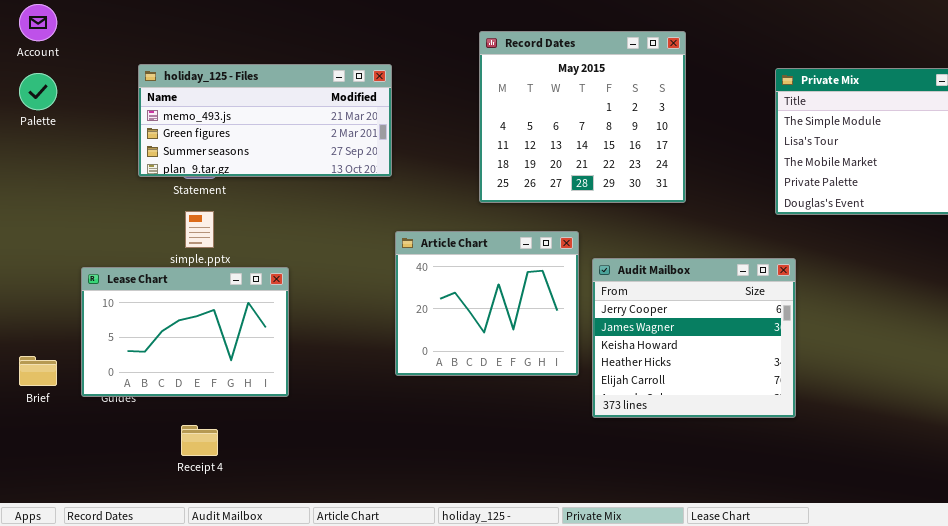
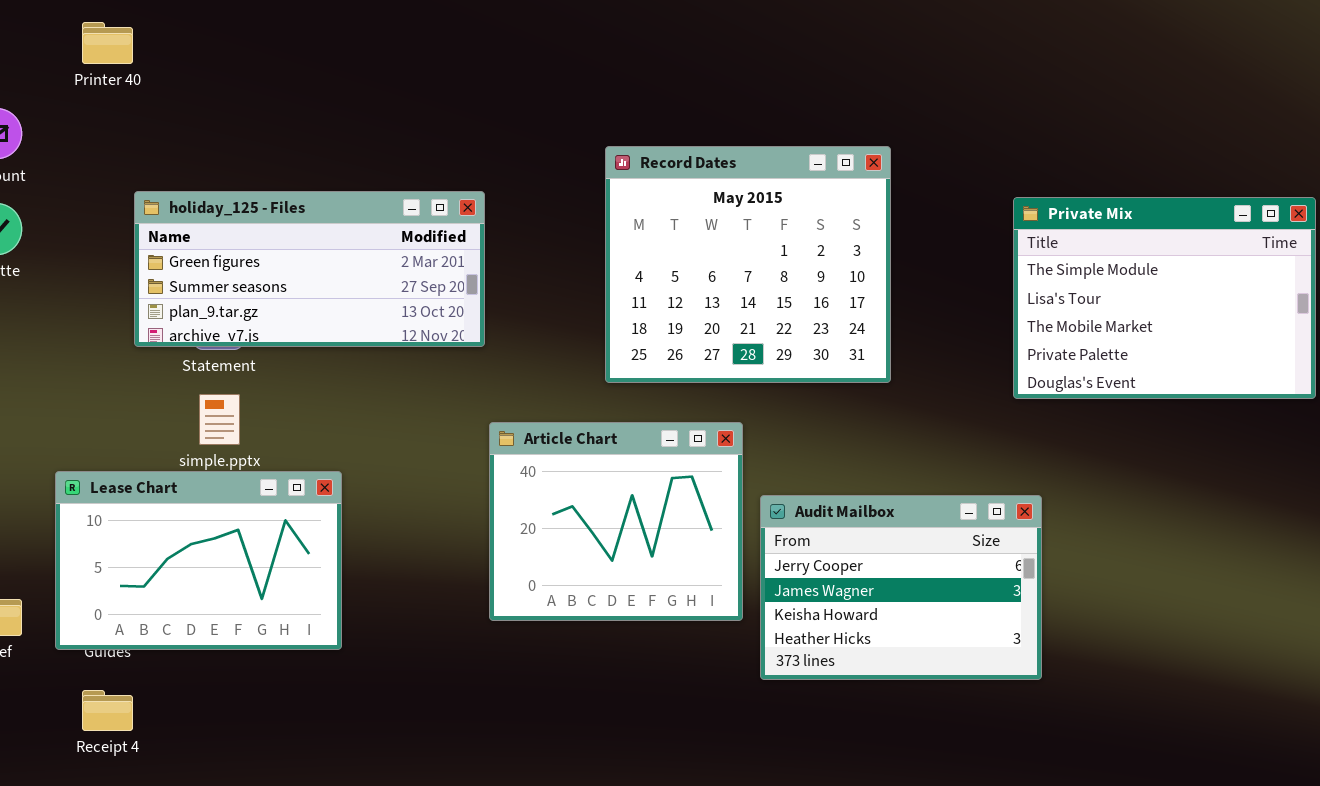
holiday_125 - Files: [138,64,392,177] -> [134,191,485,347], scrolled down 1 row
Audit Mailbox: [592,258,796,418] -> [760,495,1042,680], resized
Receipt 4: [181,425,218,456] -> [82,690,133,731], moved

